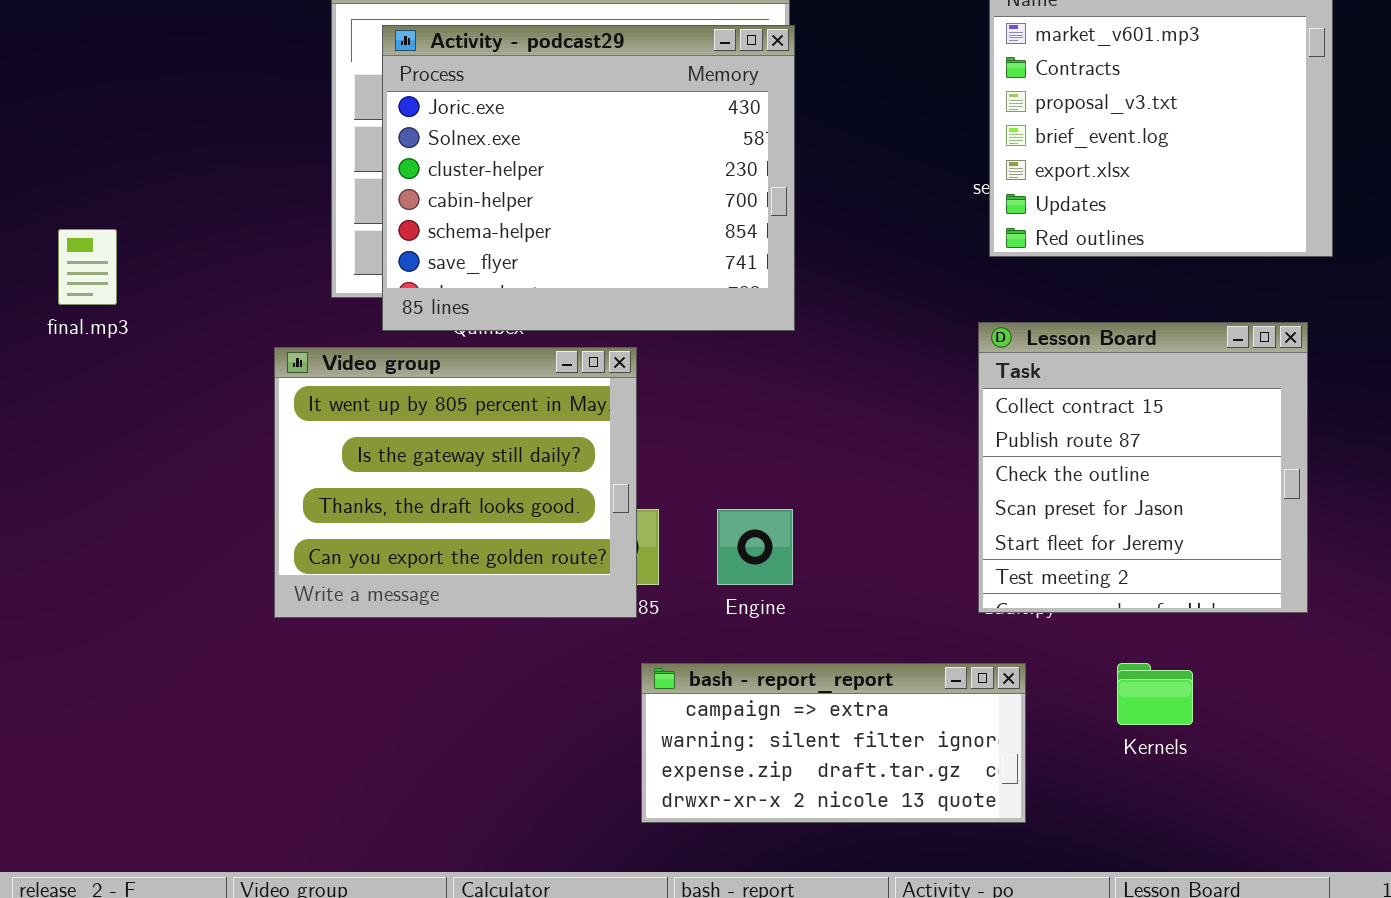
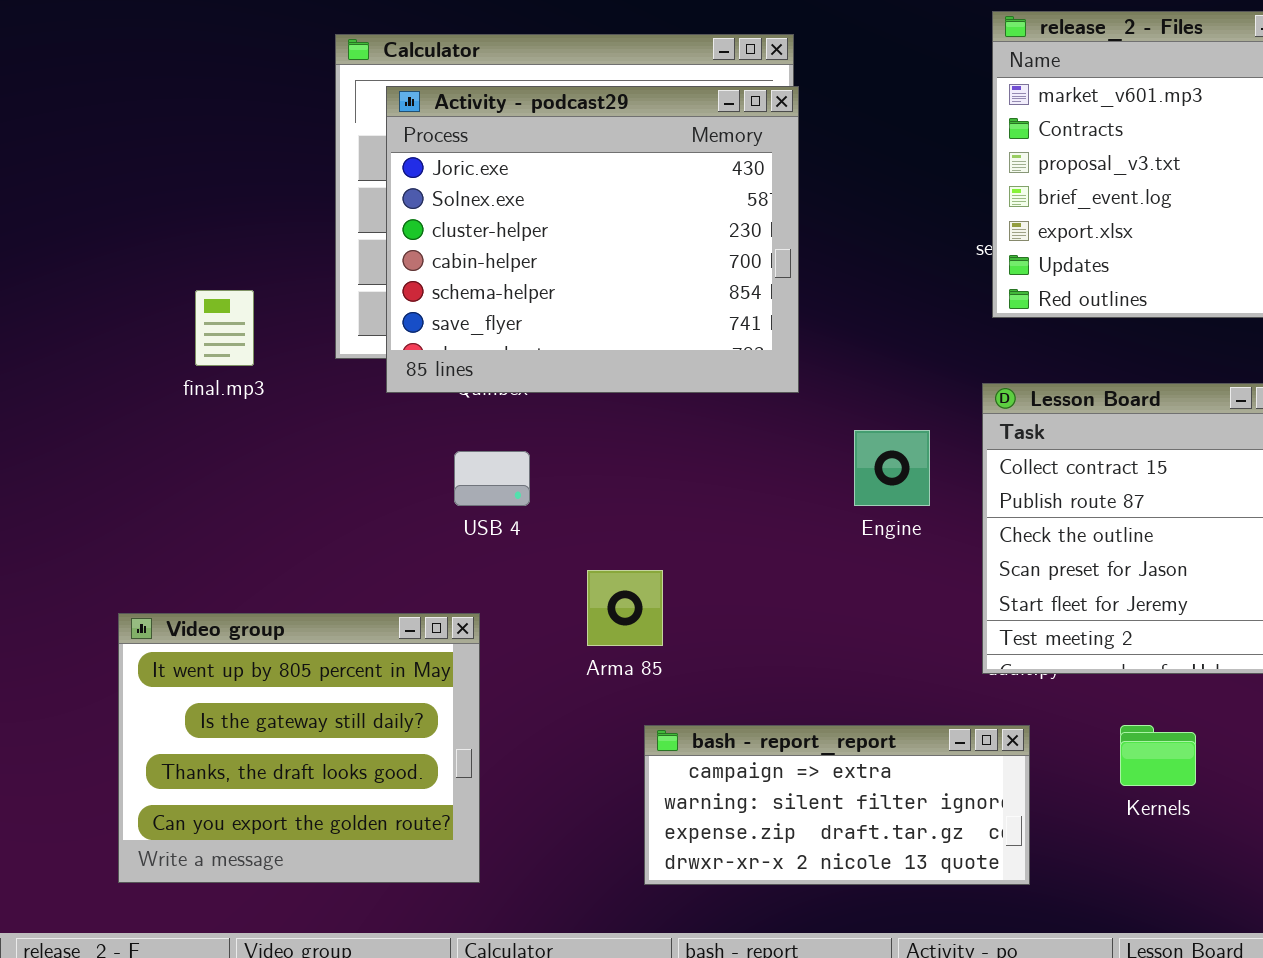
final.mp3: [58,229,117,305] -> [195,290,254,366], moved
Video group: [274,347,637,618] -> [118,613,480,883], moved
Engine: [717,509,793,585] -> [854,430,930,506], moved

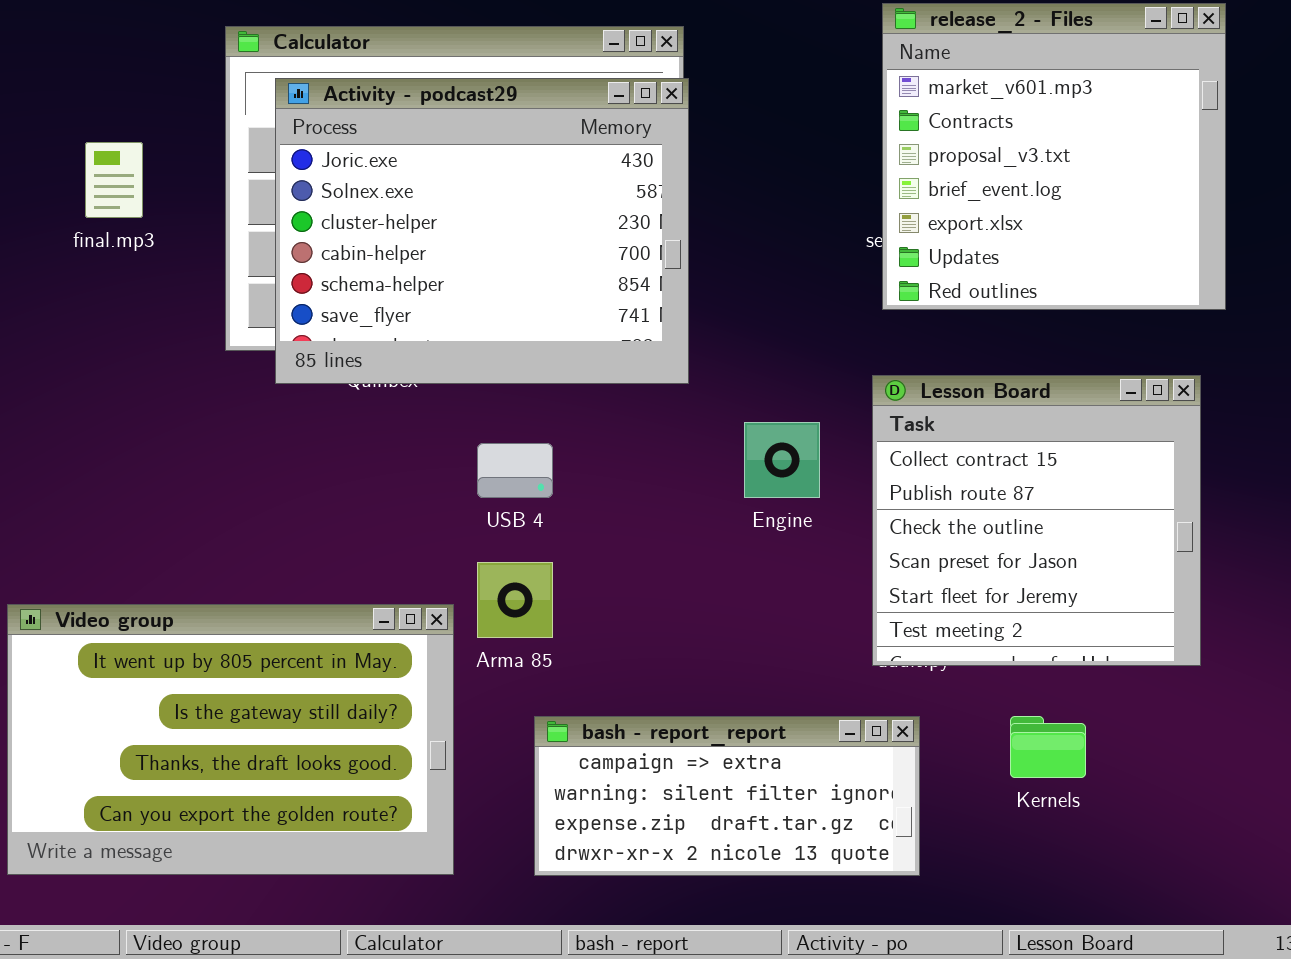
final.mp3: [195,290,254,366] -> [85,142,143,218], moved
USB 4: [454,451,530,506] -> [477,443,553,498], moved
Video group: [118,613,480,883] -> [7,604,454,875], resized

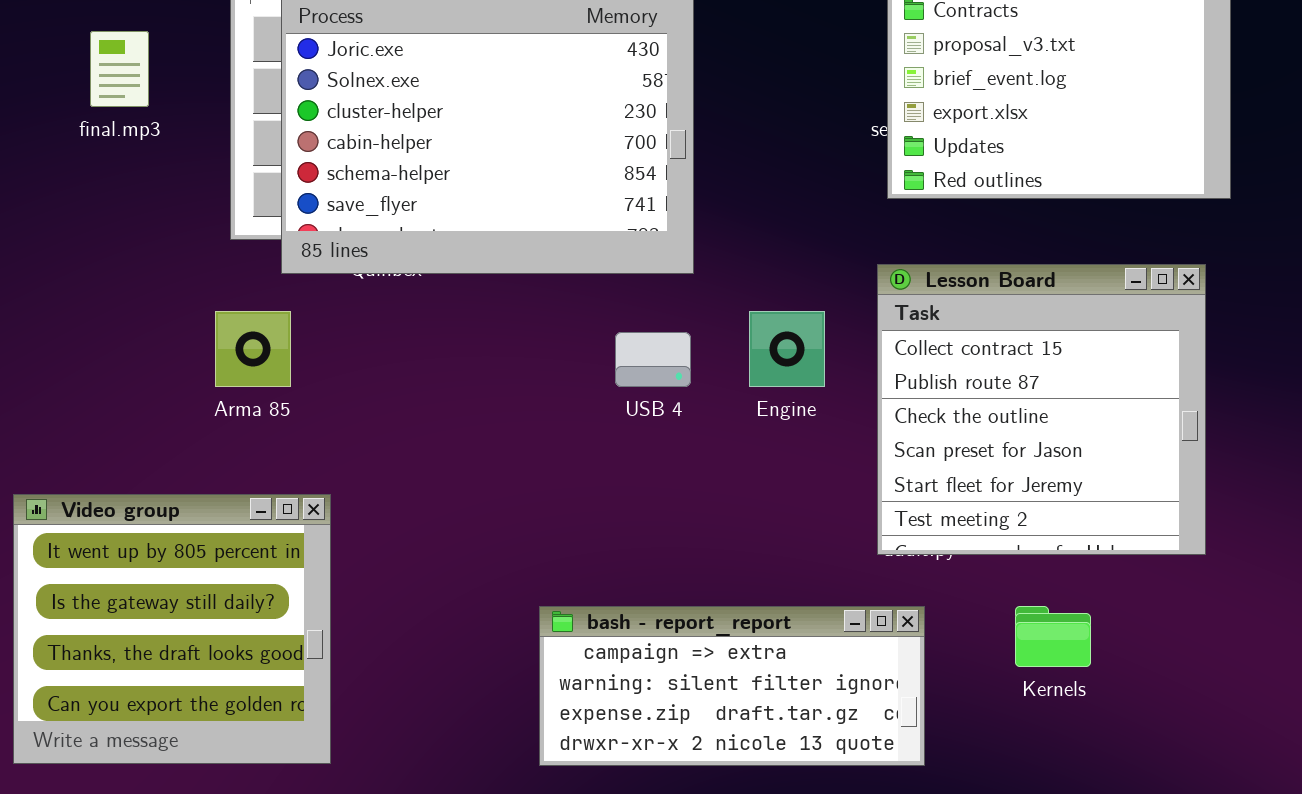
USB 4: [477,443,553,498] -> [615,332,691,387], moved
Arma 85: [477,562,553,638] -> [215,311,291,387], moved
Video group: [7,604,454,875] -> [13,494,331,764], resized

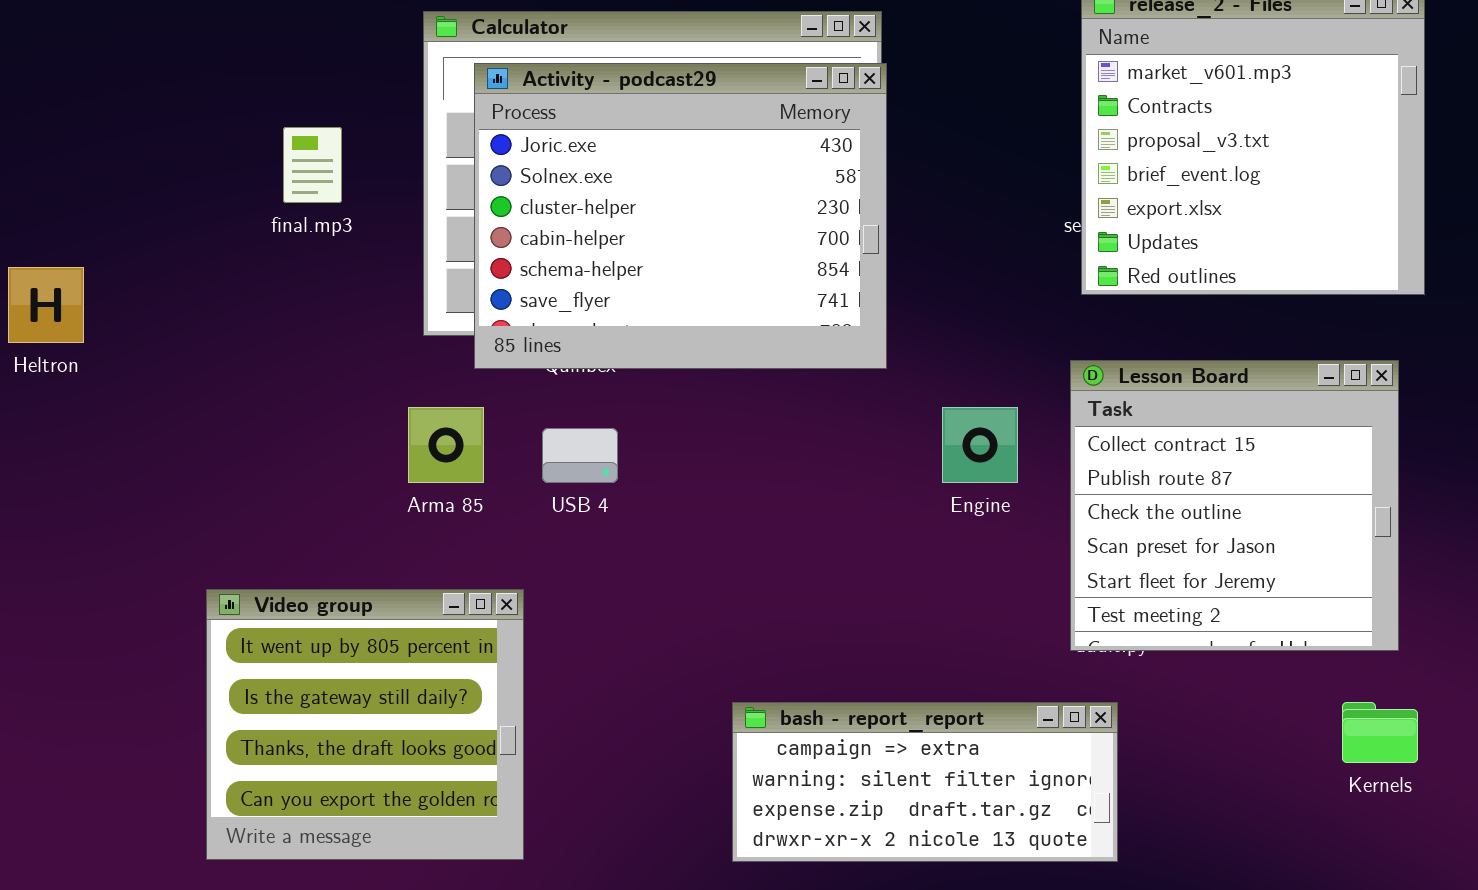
USB 4: [615,332,691,387] -> [542,428,618,483], moved
Kernels: [1015,606,1091,667] -> [1342,702,1418,763], moved

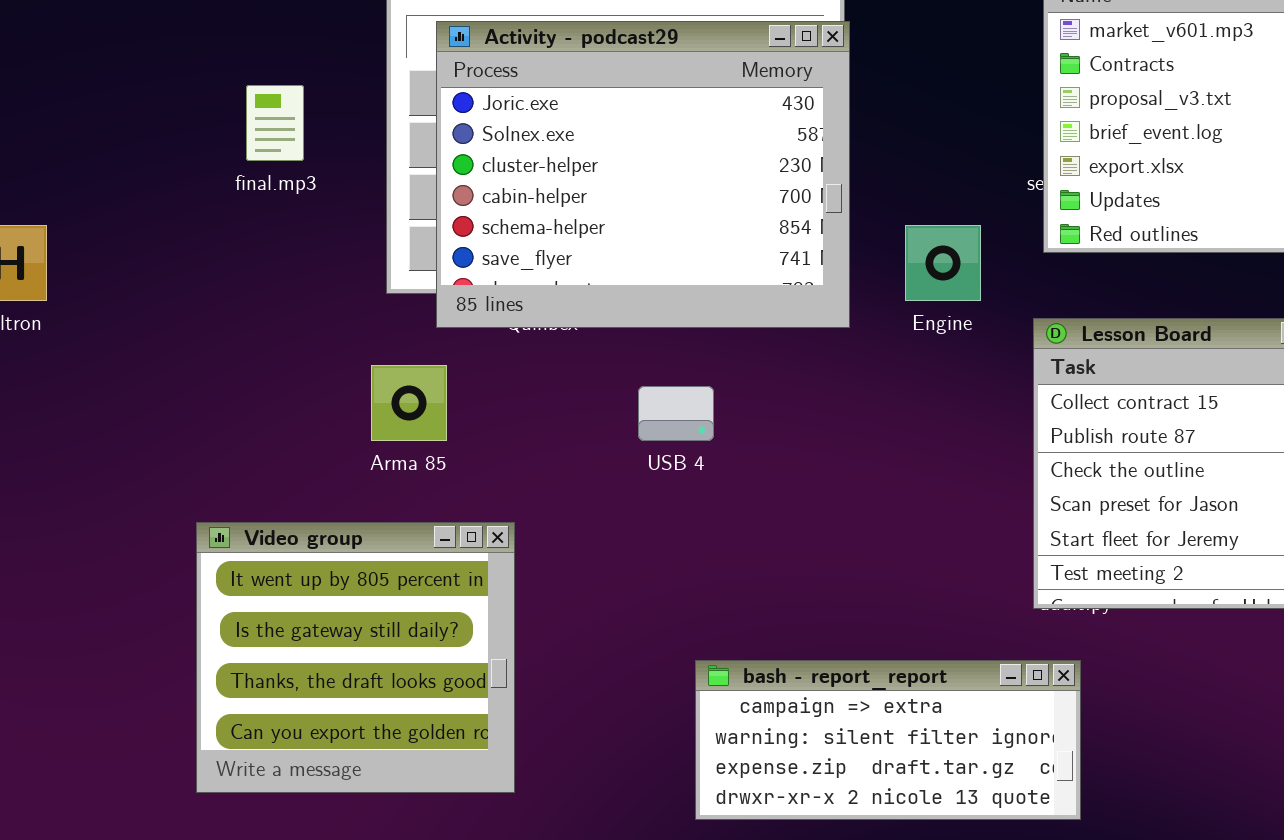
Engine: [942,407,1018,483] -> [905,225,981,301], moved
USB 4: [542,428,618,483] -> [638,386,714,441], moved
Video group: [206,589,524,860] -> [196,522,515,793], moved

